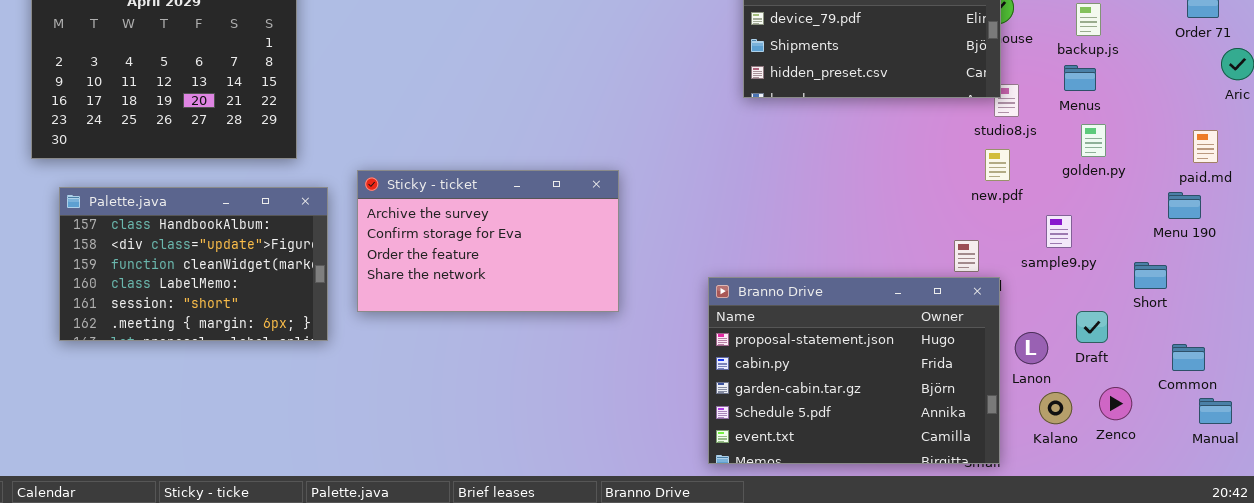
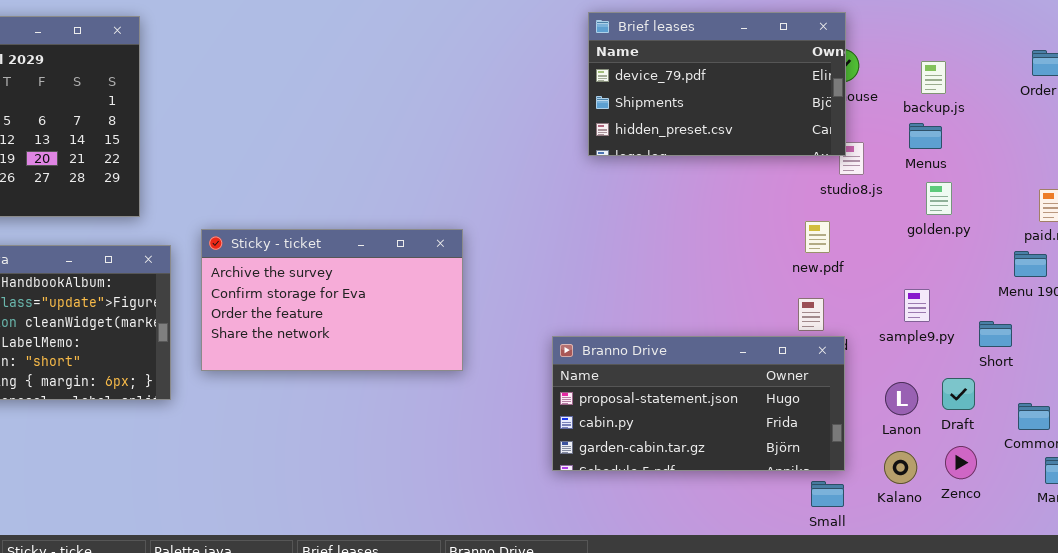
new.pdf: [985,149,1010,181] -> [805,221,830,253], moved
sample9.py: [1046,215,1072,248] -> [904,289,930,322], moved
Branno Drive: [708,277,1000,464] -> [552,336,845,471], resized
Draft: [1076,311,1108,343] -> [942,378,975,410], moved
Lanon: [1015,332,1048,364] -> [885,382,918,415], moved

